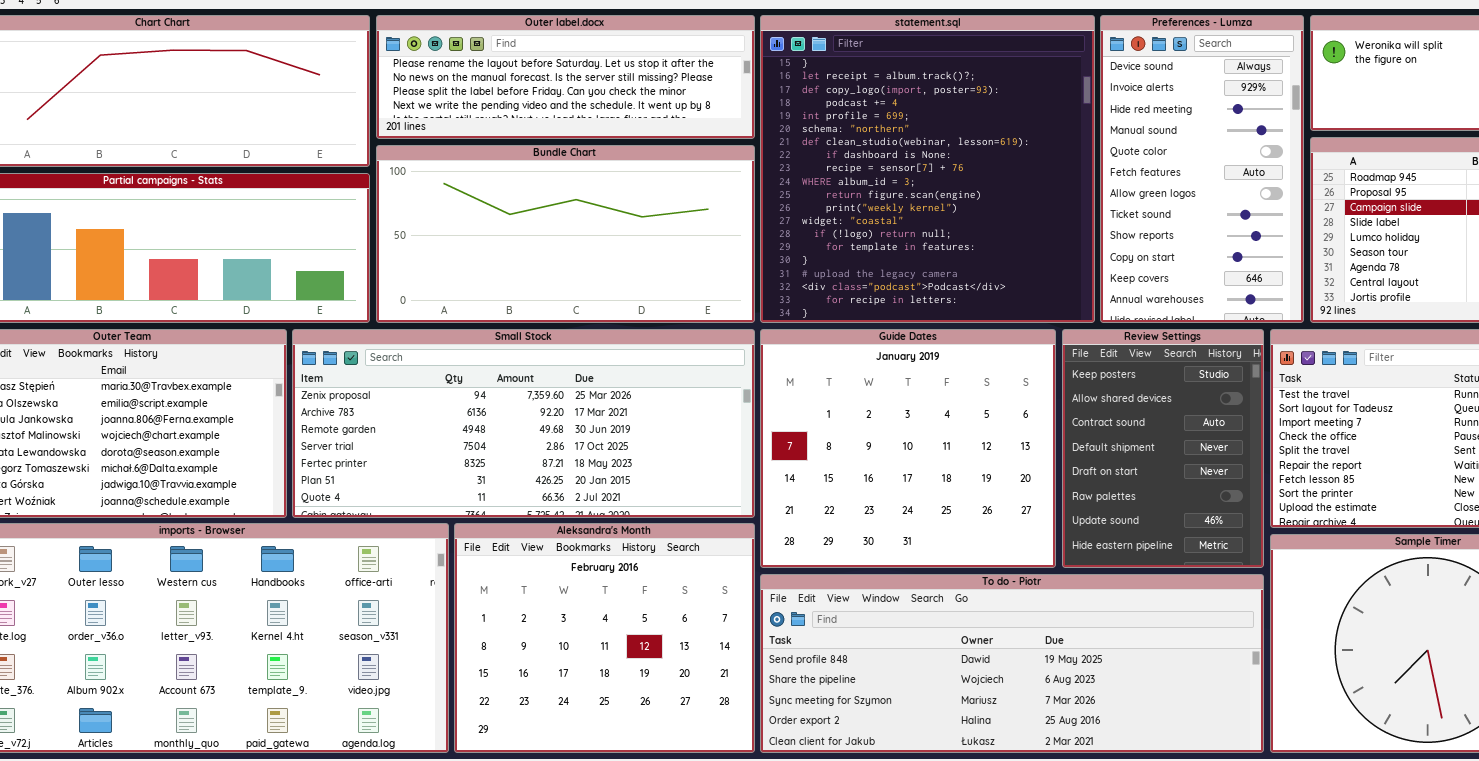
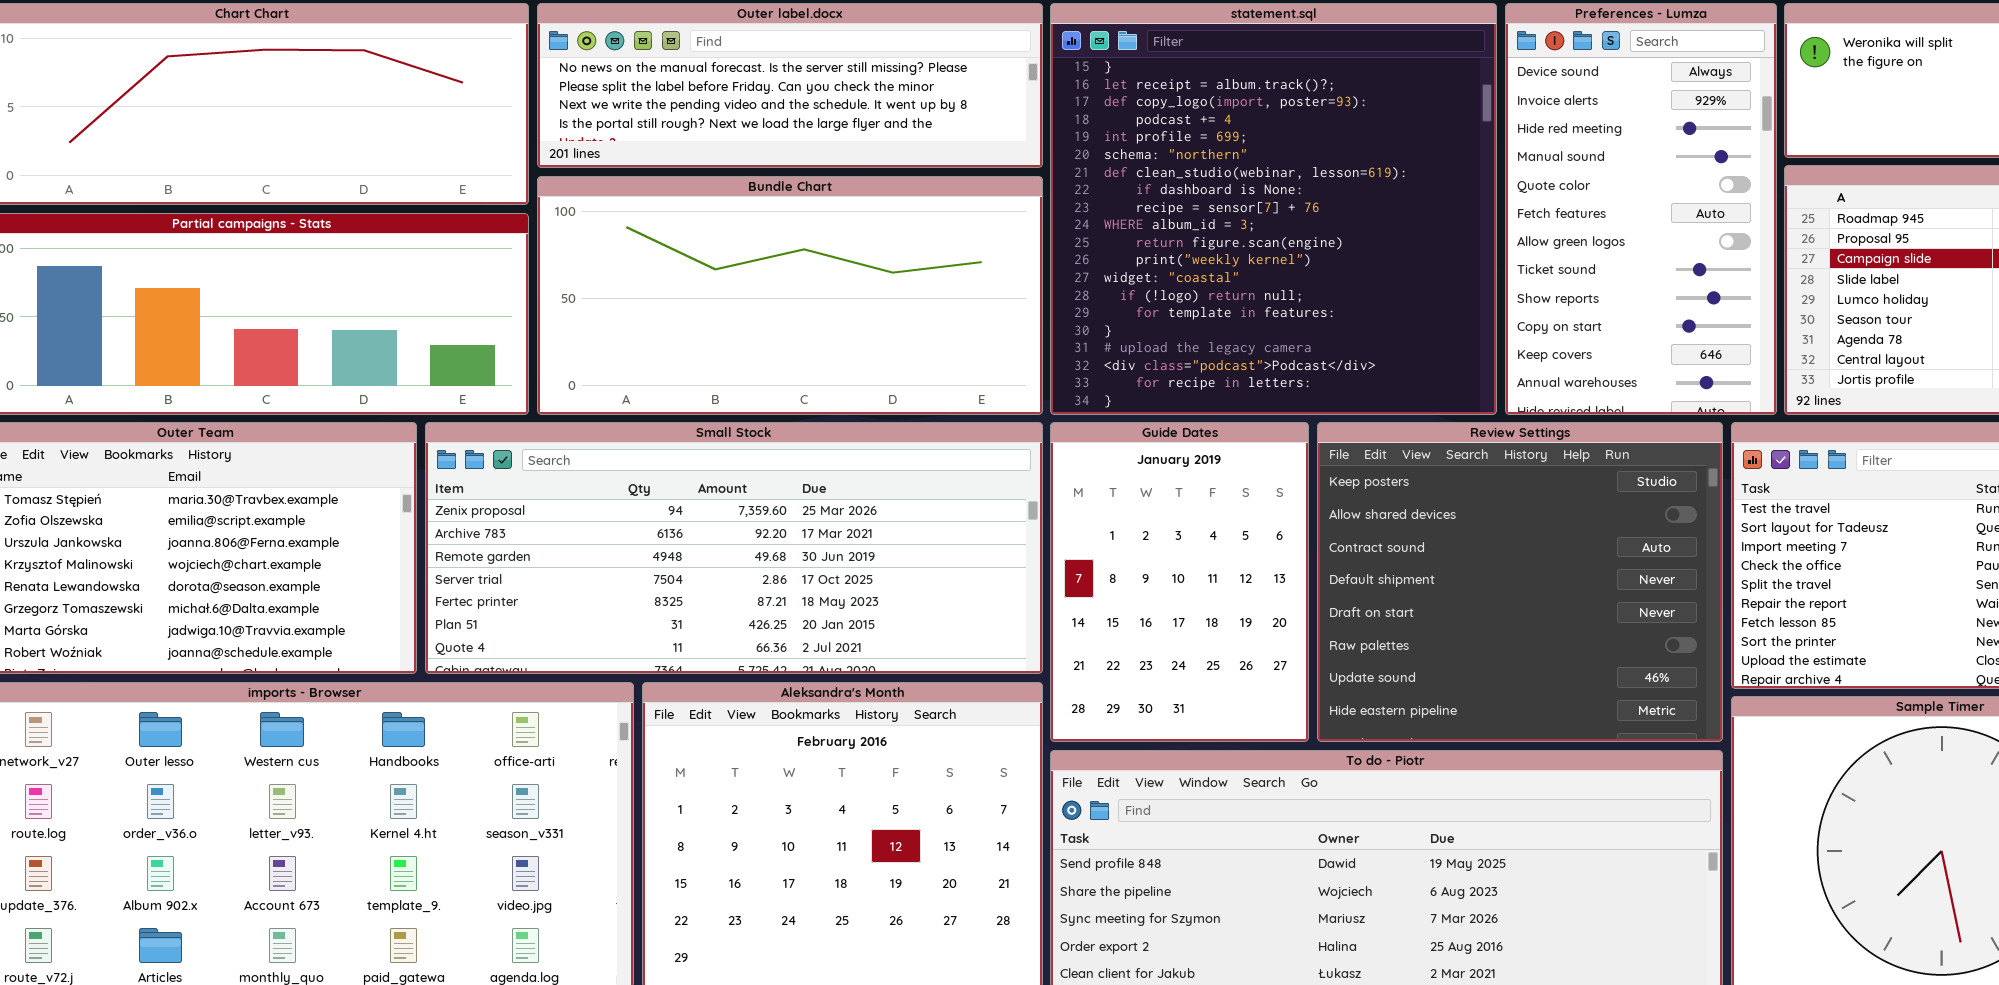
Outer label.docx: [376,15,755,139] -> [537,3,1043,168], scrolled down 1 row
Guide Dates: [760,329,1056,568] -> [1050,422,1309,742], resized
Review Settings: [1062,329,1264,568] -> [1317,422,1723,742], resized

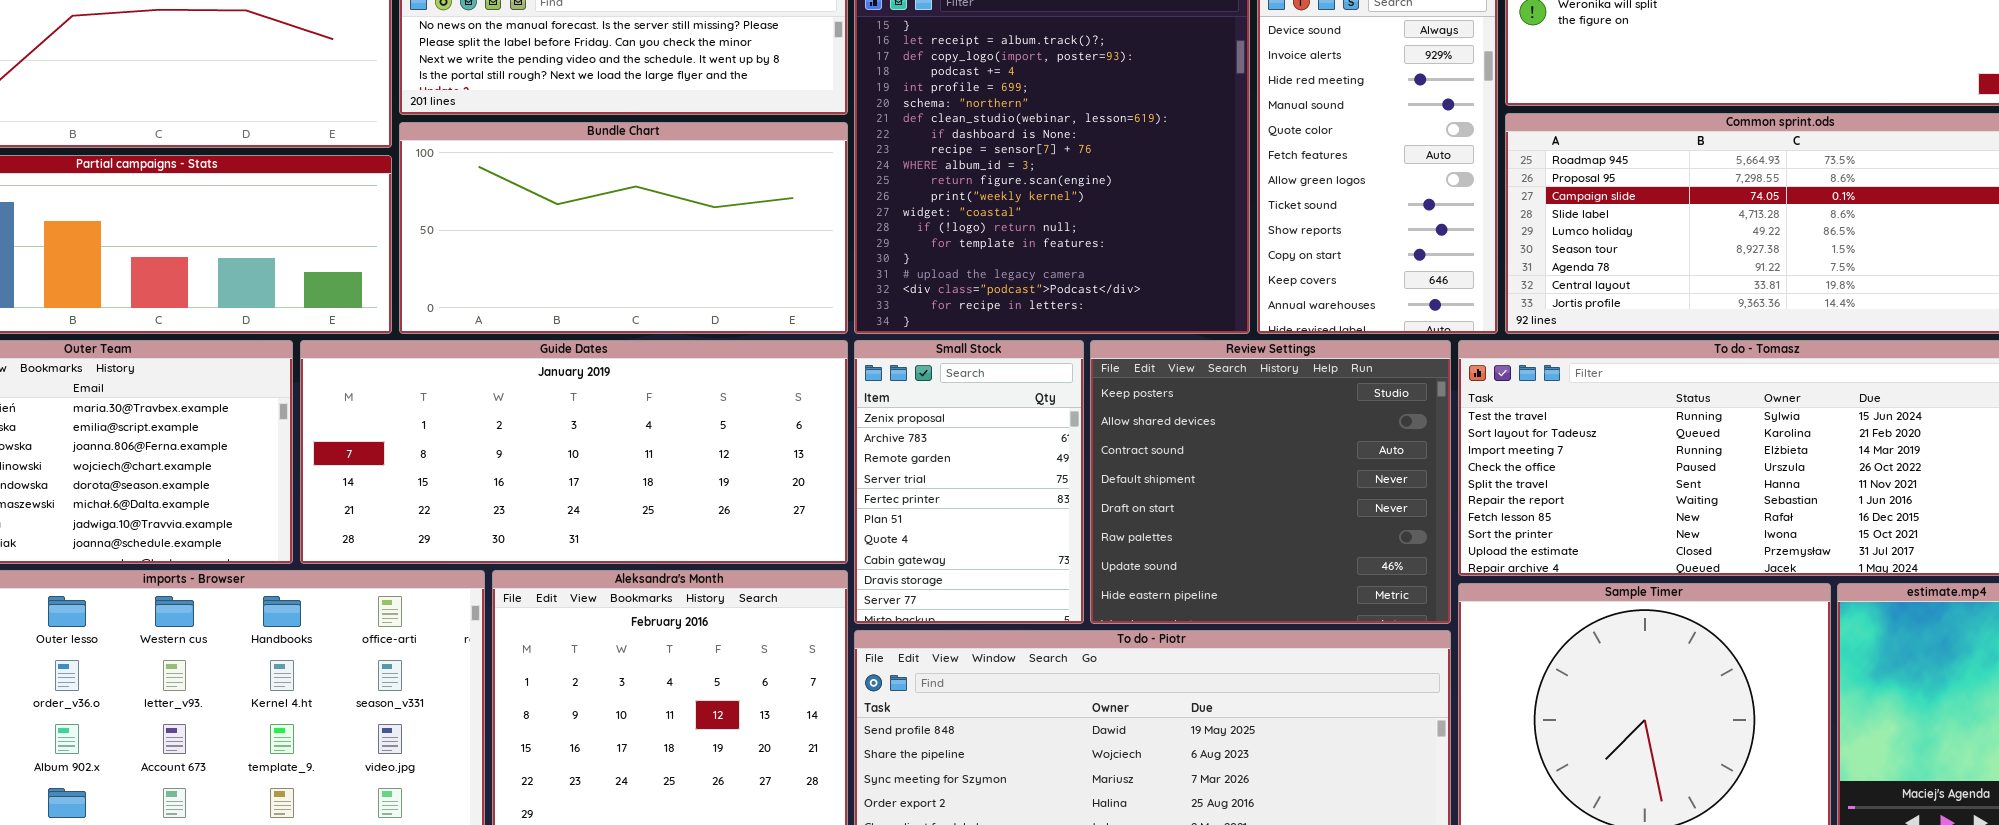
Small Stock: [425,422,1043,674] -> [854,340,1084,624], moved, resized
Guide Dates: [1050,422,1309,742] -> [300,340,848,564], moved, resized

